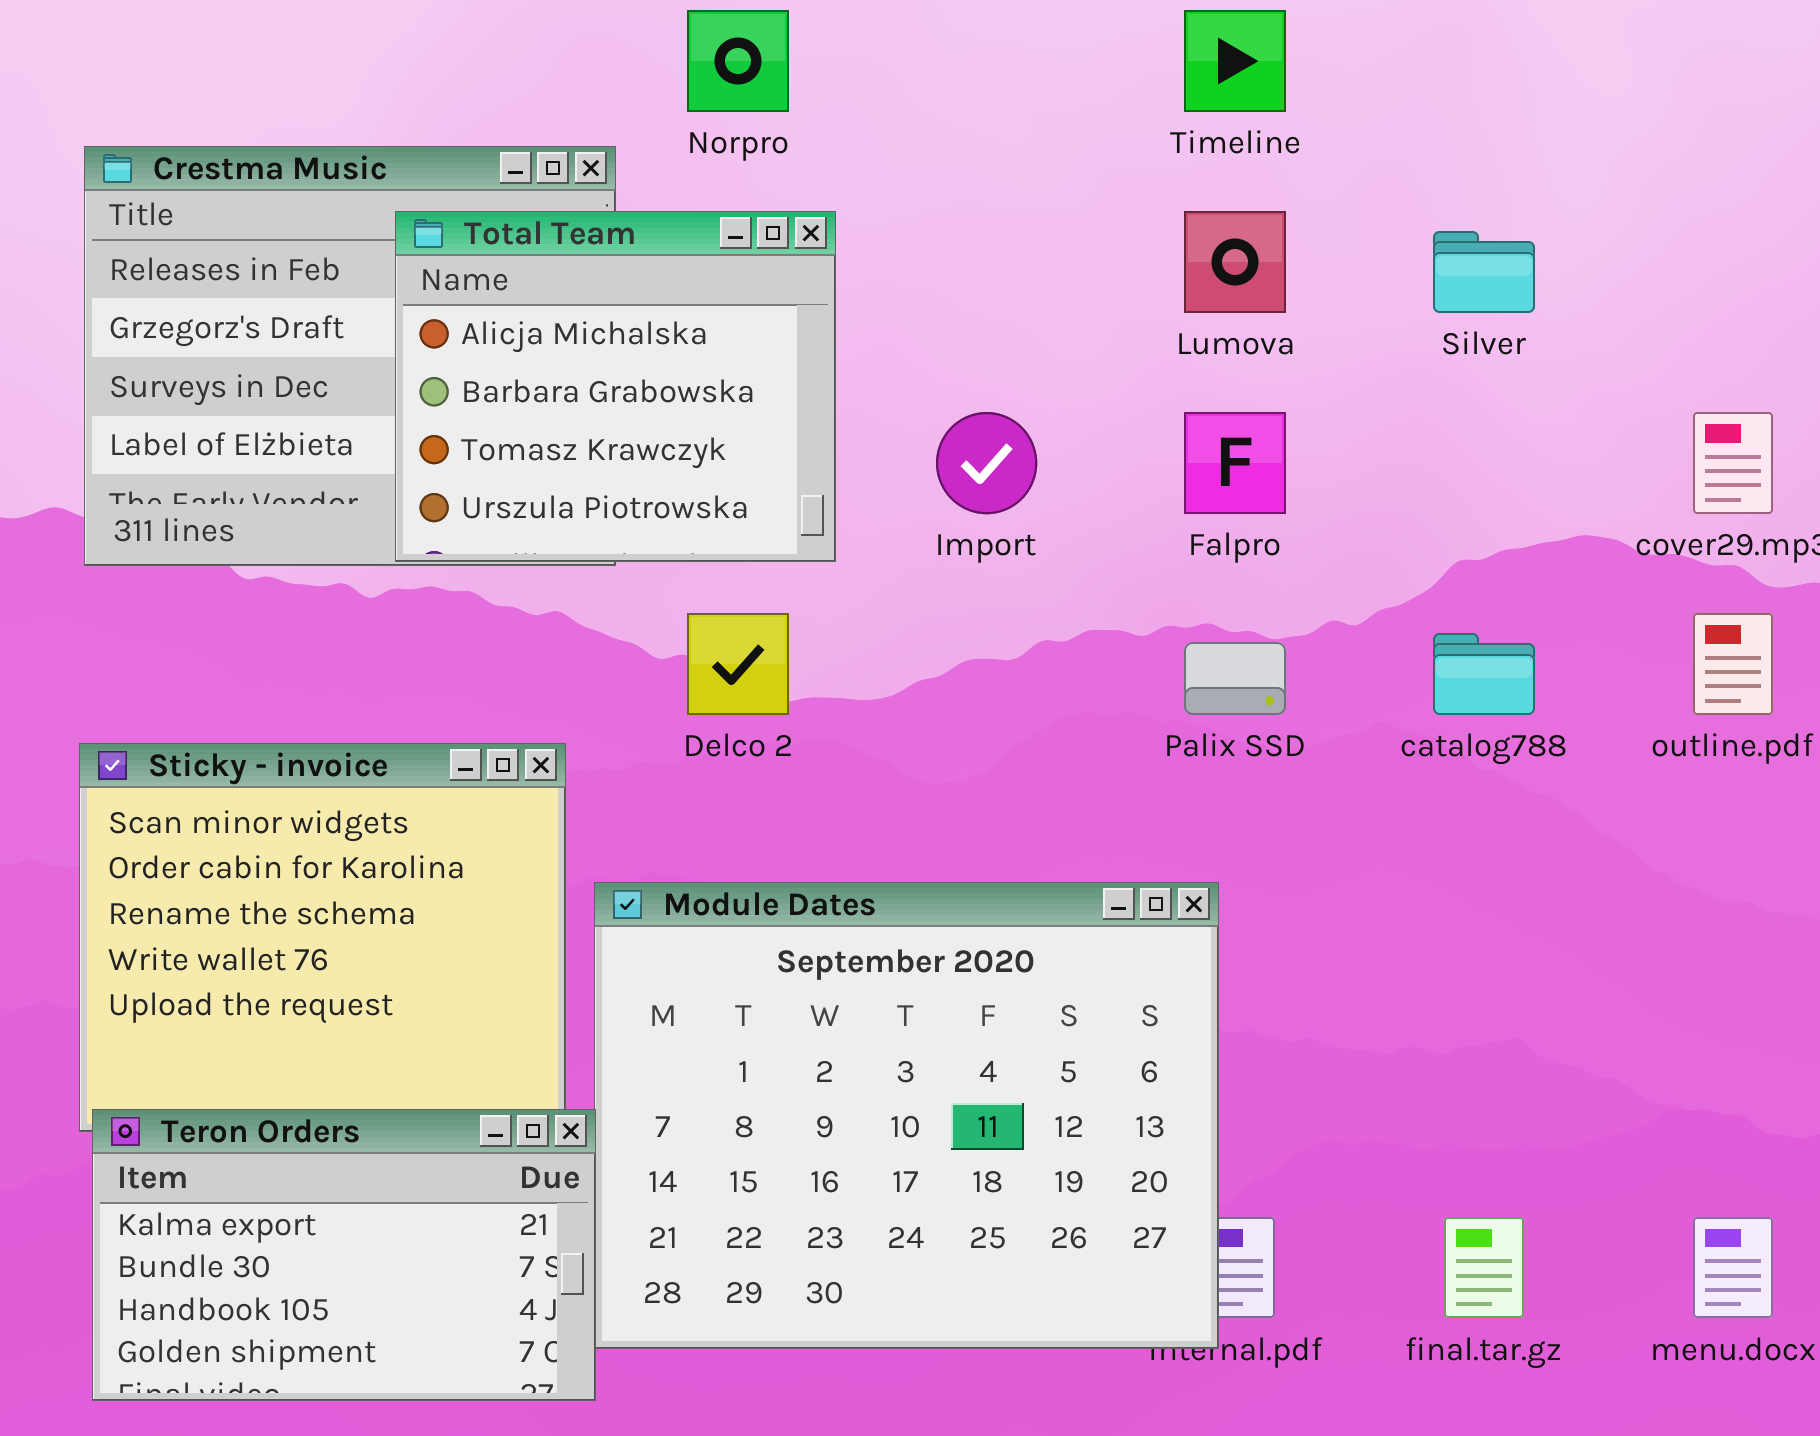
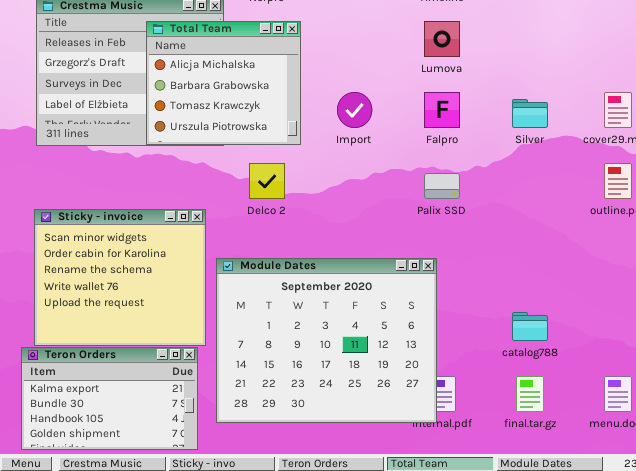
Silver: [1433,231,1535,313] -> [512,99,548,128], moved
catalog788: [1433,633,1535,715] -> [512,312,548,341], moved
Teron Orders: [92,1109,596,1401] -> [21,347,198,450], moved

